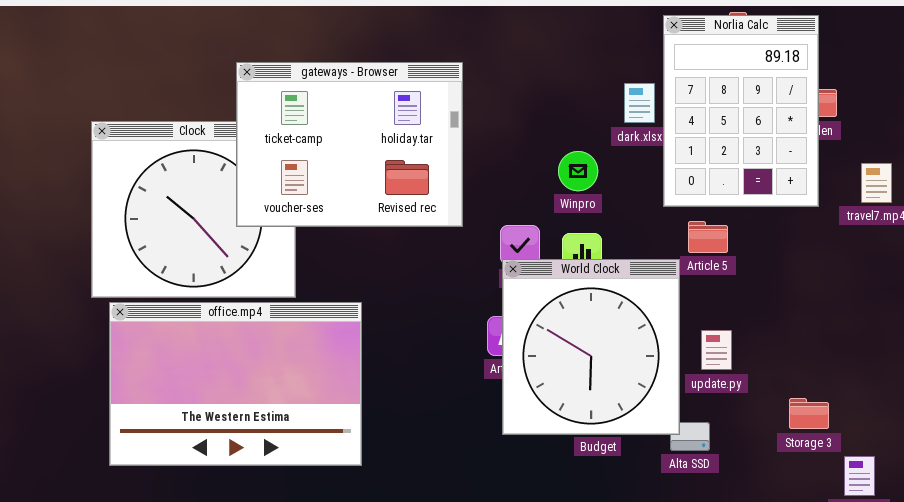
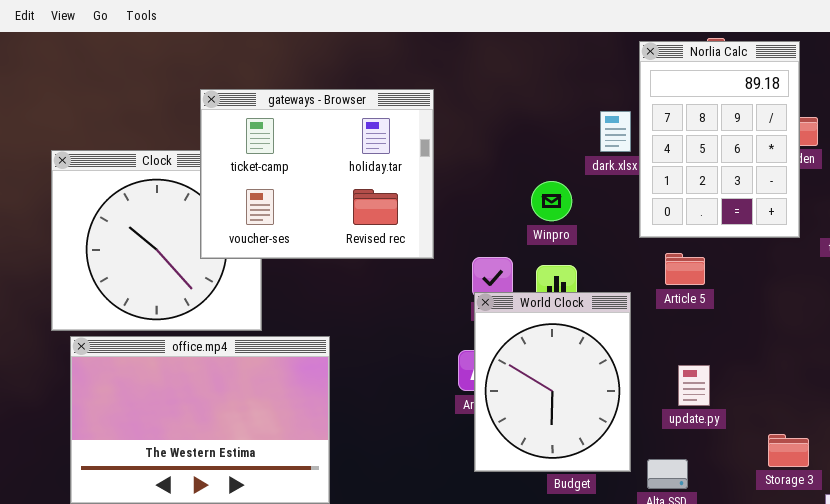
World Clock: [502,259,680,435] -> [474,292,631,472], resized

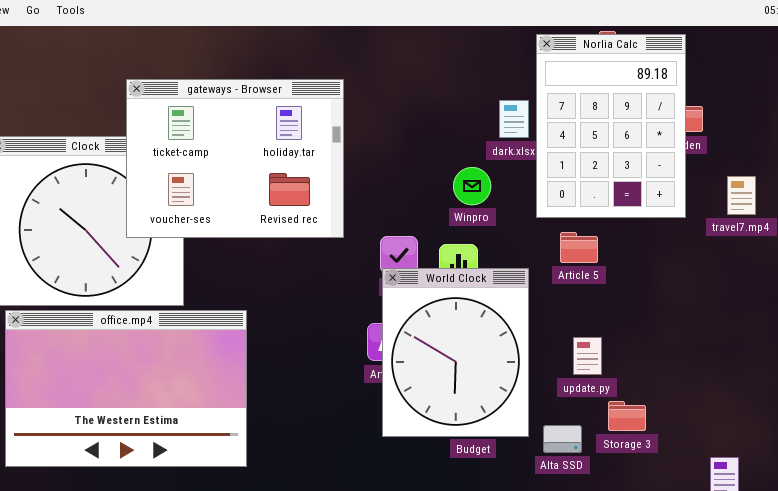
Winpro: [531,181,572,221] -> [453,167,491,205], moved
Storage 3: [768,434,809,467] -> [608,401,646,431], moved

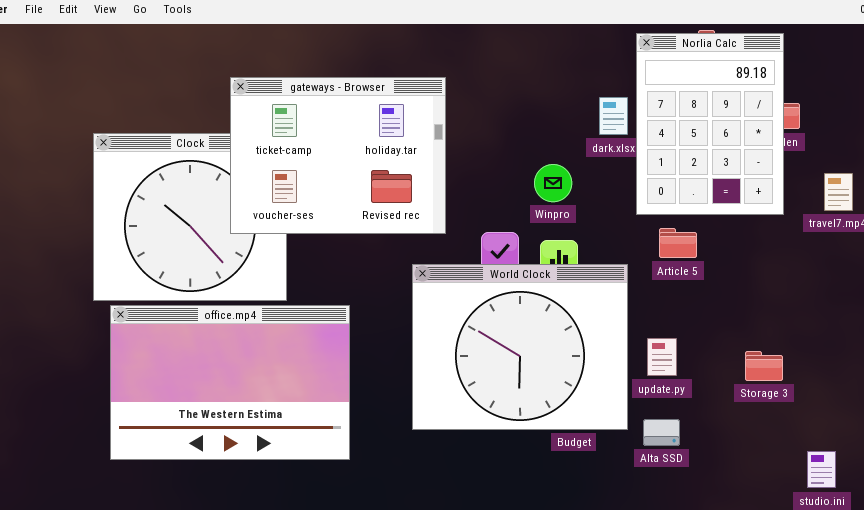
Winpro: [453,167,491,205] -> [534,164,572,202], moved
World Clock: [382,268,529,437] -> [412,264,628,430], resized
update.py: [573,337,602,375] -> [647,338,677,376], moved
Storage 3: [608,401,646,431] -> [745,351,783,381], moved

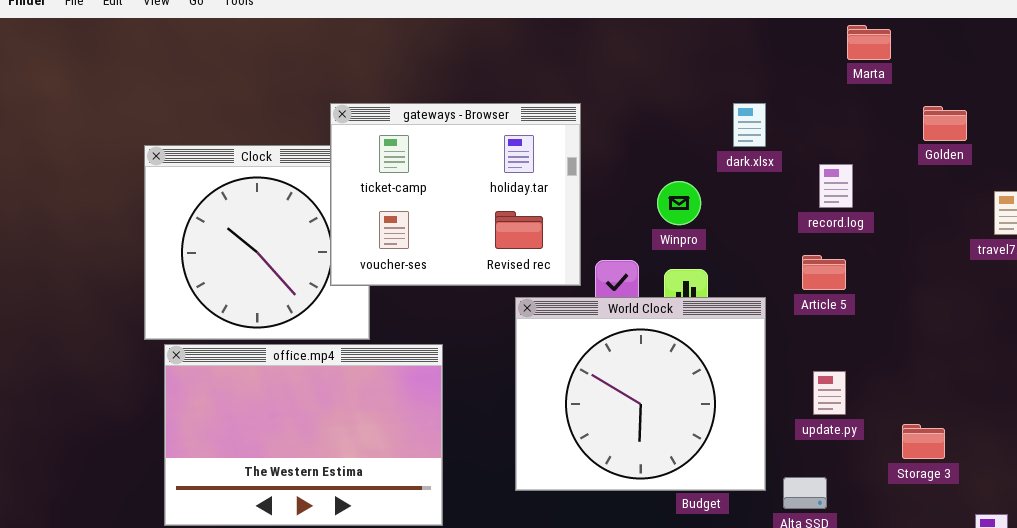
Norlia Calc: [636,33,784,215] -> none, closed
gateways - Browser: [230,77,446,234] -> [330,103,581,286], moved
update.py: [647,338,677,376] -> [813,371,846,415], moved
Storage 3: [745,351,783,381] -> [902,424,945,459], moved

